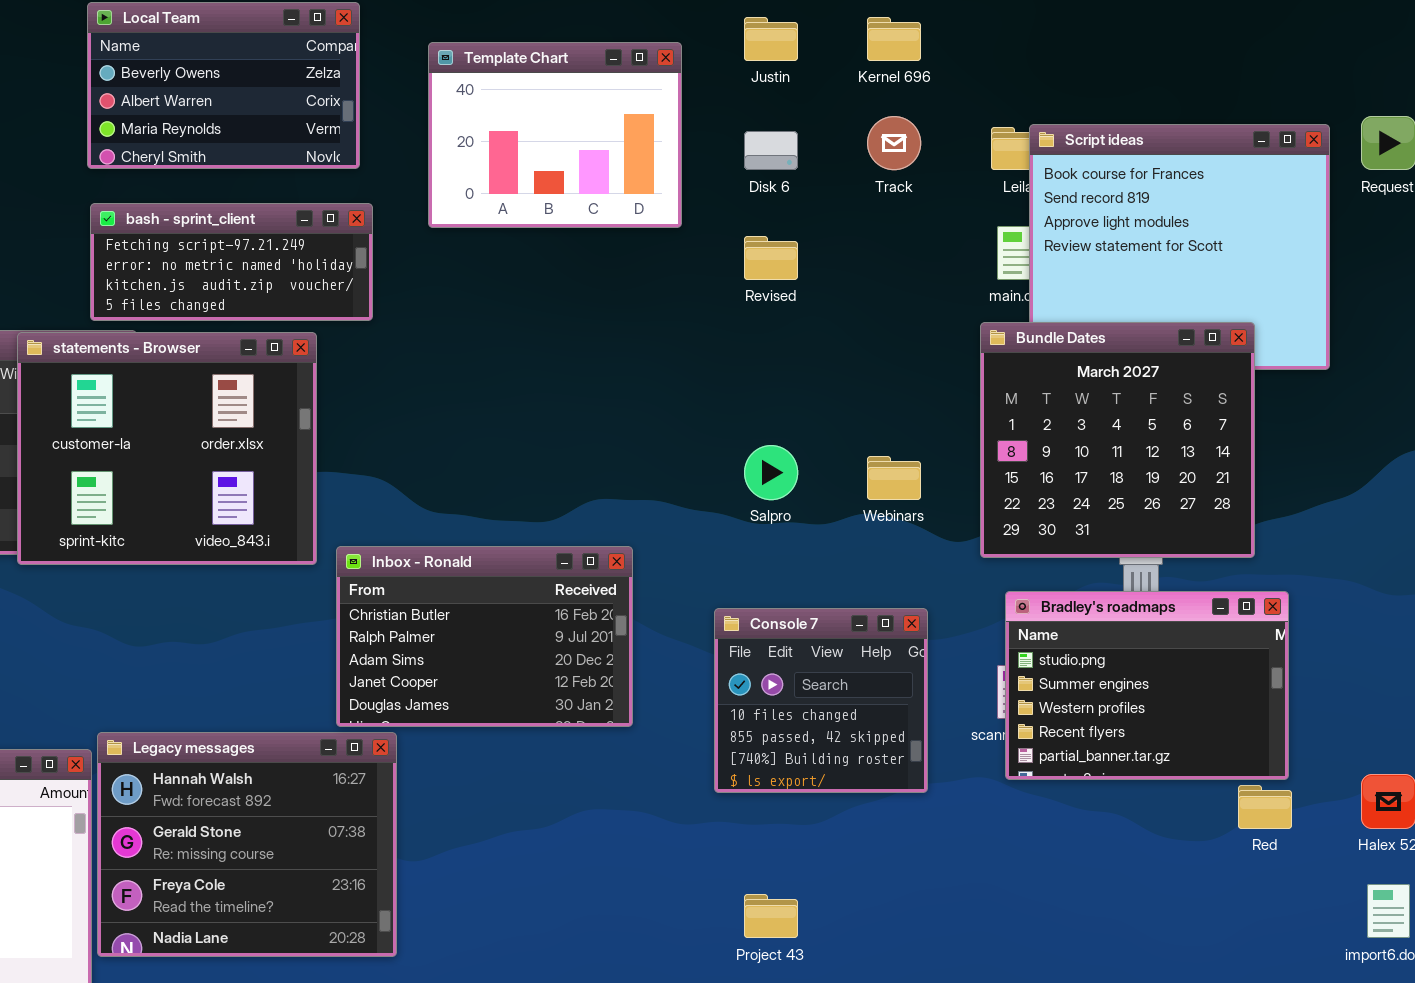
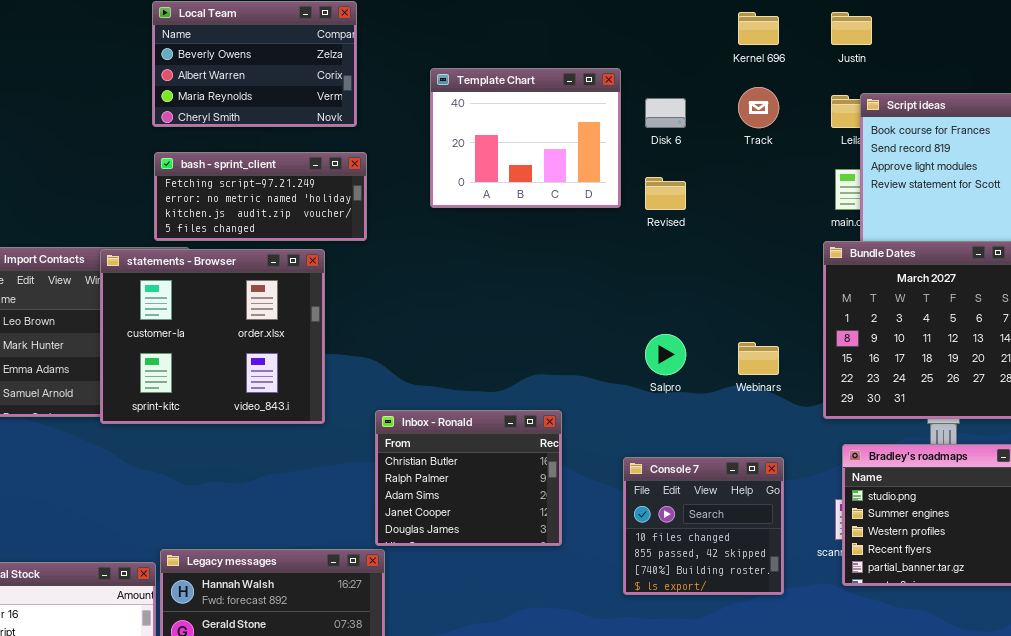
Justin: [744,17,798,61] -> [831,12,872,45], moved
Template Chart: [428,42,682,228] -> [430,68,621,208], moved
Inbox - Ronald: [336,546,633,727] -> [375,410,562,546], resized

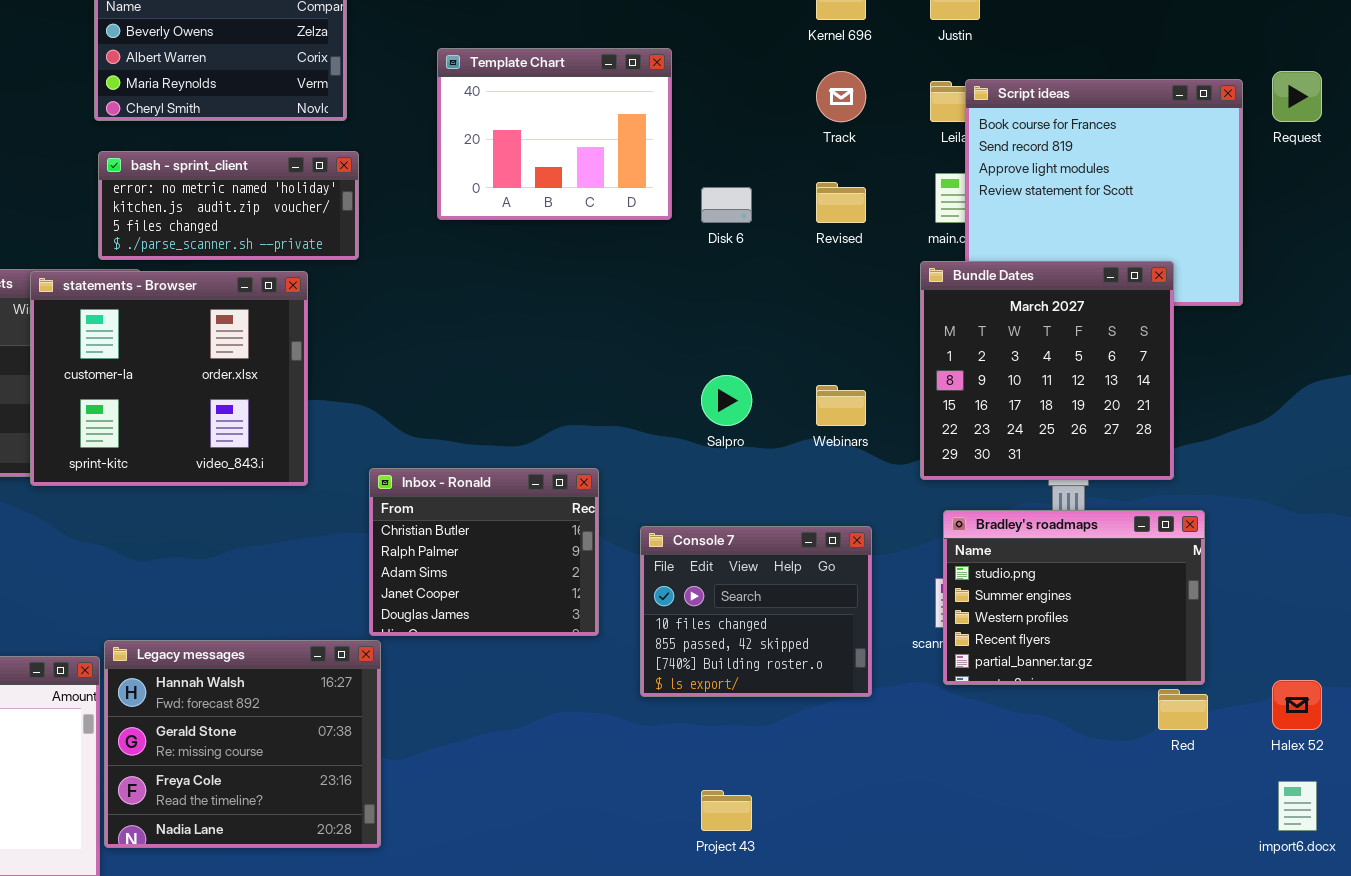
Disk 6: [645,98,686,128] -> [701,187,752,223], moved
bash - sprint_client: [154,152,367,241] -> [98,151,359,260], scrolled down 1 row
Revised: [645,177,686,210] -> [816,182,866,223], moved
Console 7: [623,457,784,595] -> [640,526,872,697], resized

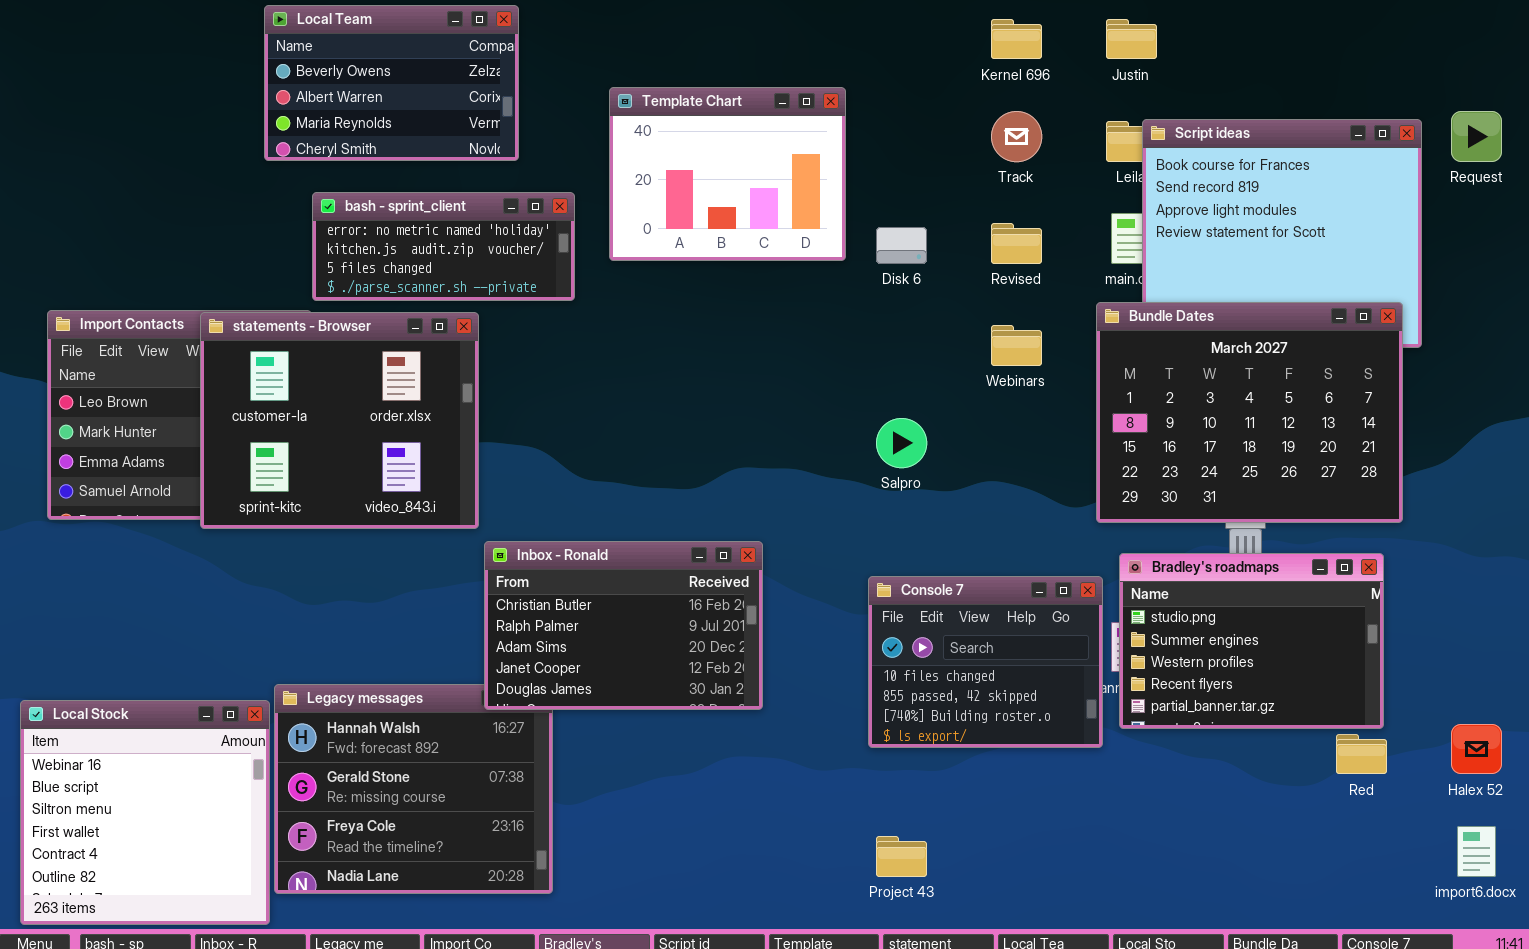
bash - sprint_client: [98,151,359,260] -> [312,192,575,301], moved
Bundle Dates: [920,261,1174,480] -> [1096,302,1403,523], resized
Webinars: [816,385,866,426] -> [991,325,1042,366], moved
Inbox - Ronald: [369,468,599,636] -> [484,541,763,710], moved, resized
Console 7: [640,526,872,697] -> [868,576,1103,748], moved

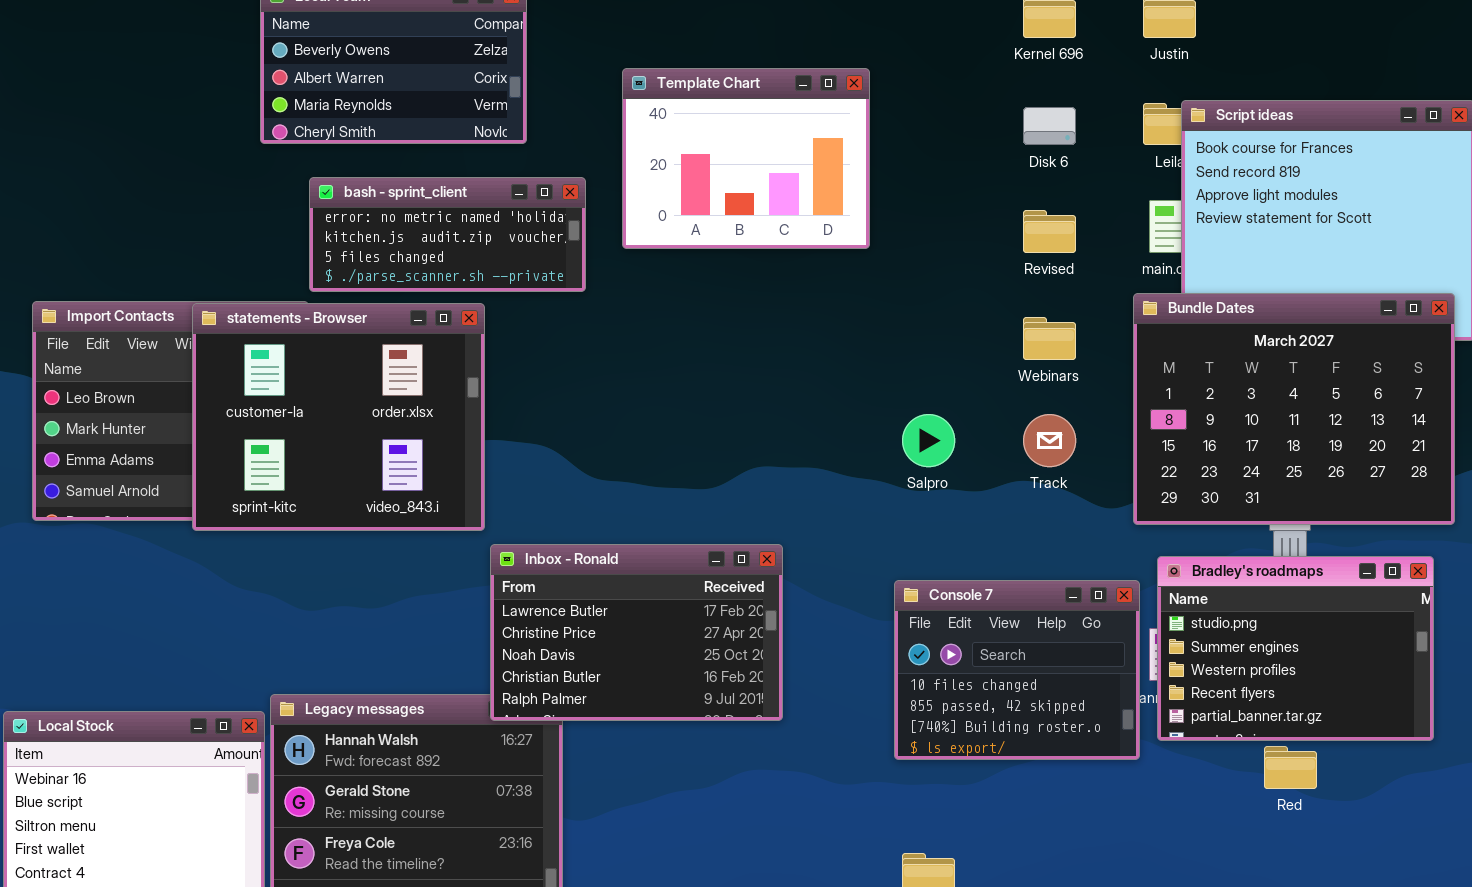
Track: [991,111,1042,162] -> [1023,414,1076,467], moved
Disk 6: [876,227,927,264] -> [1023,107,1076,145], moved
Inbox - Ronald: [484,541,763,710] -> [490,544,783,721], scrolled up 3 rows
Red: [1336,734,1387,774] -> [1264,746,1317,789], moved

